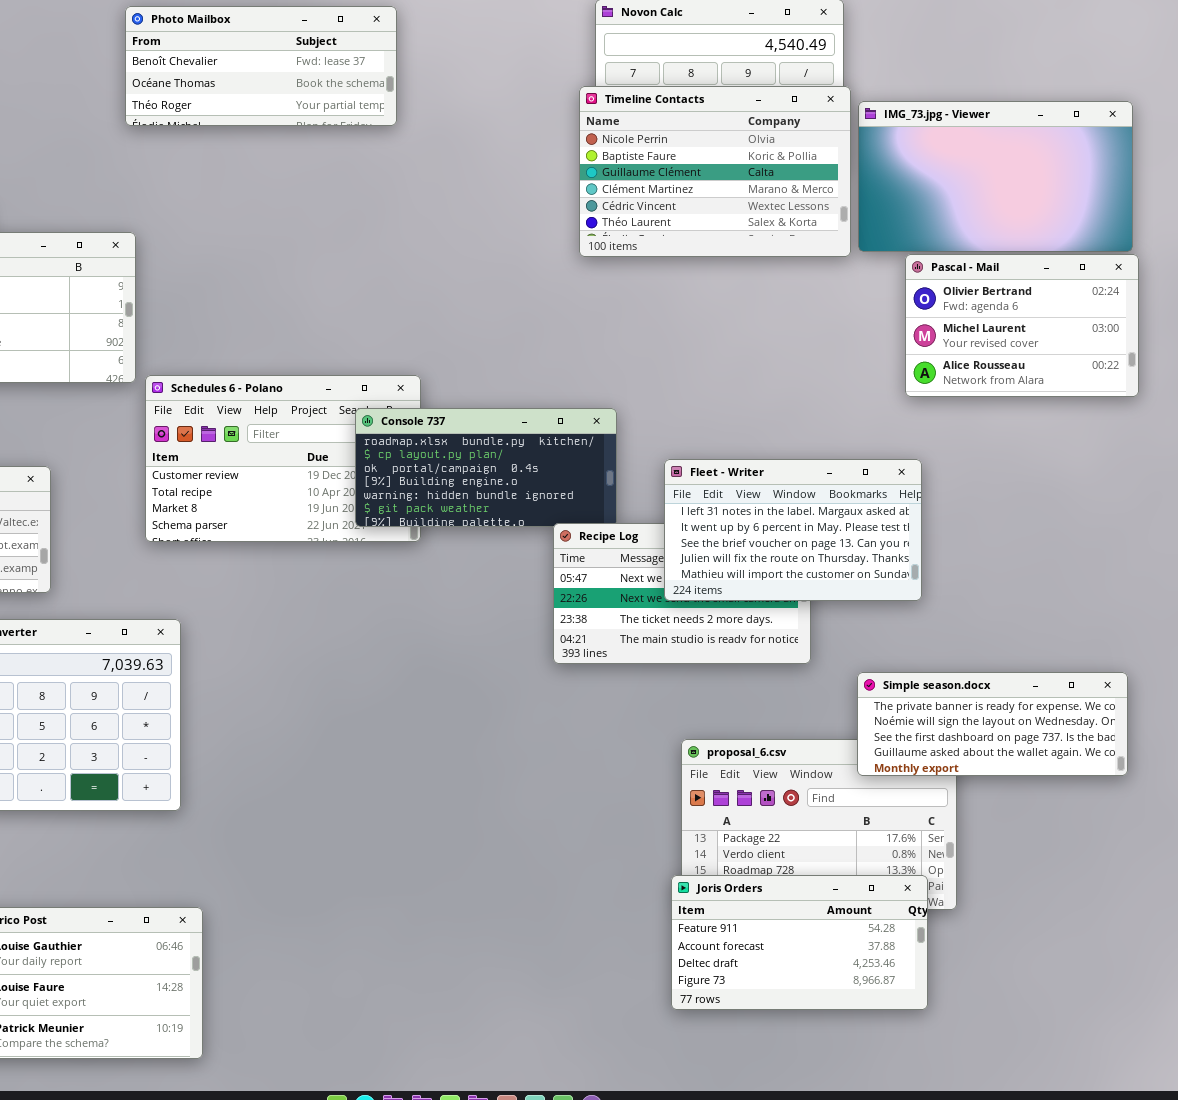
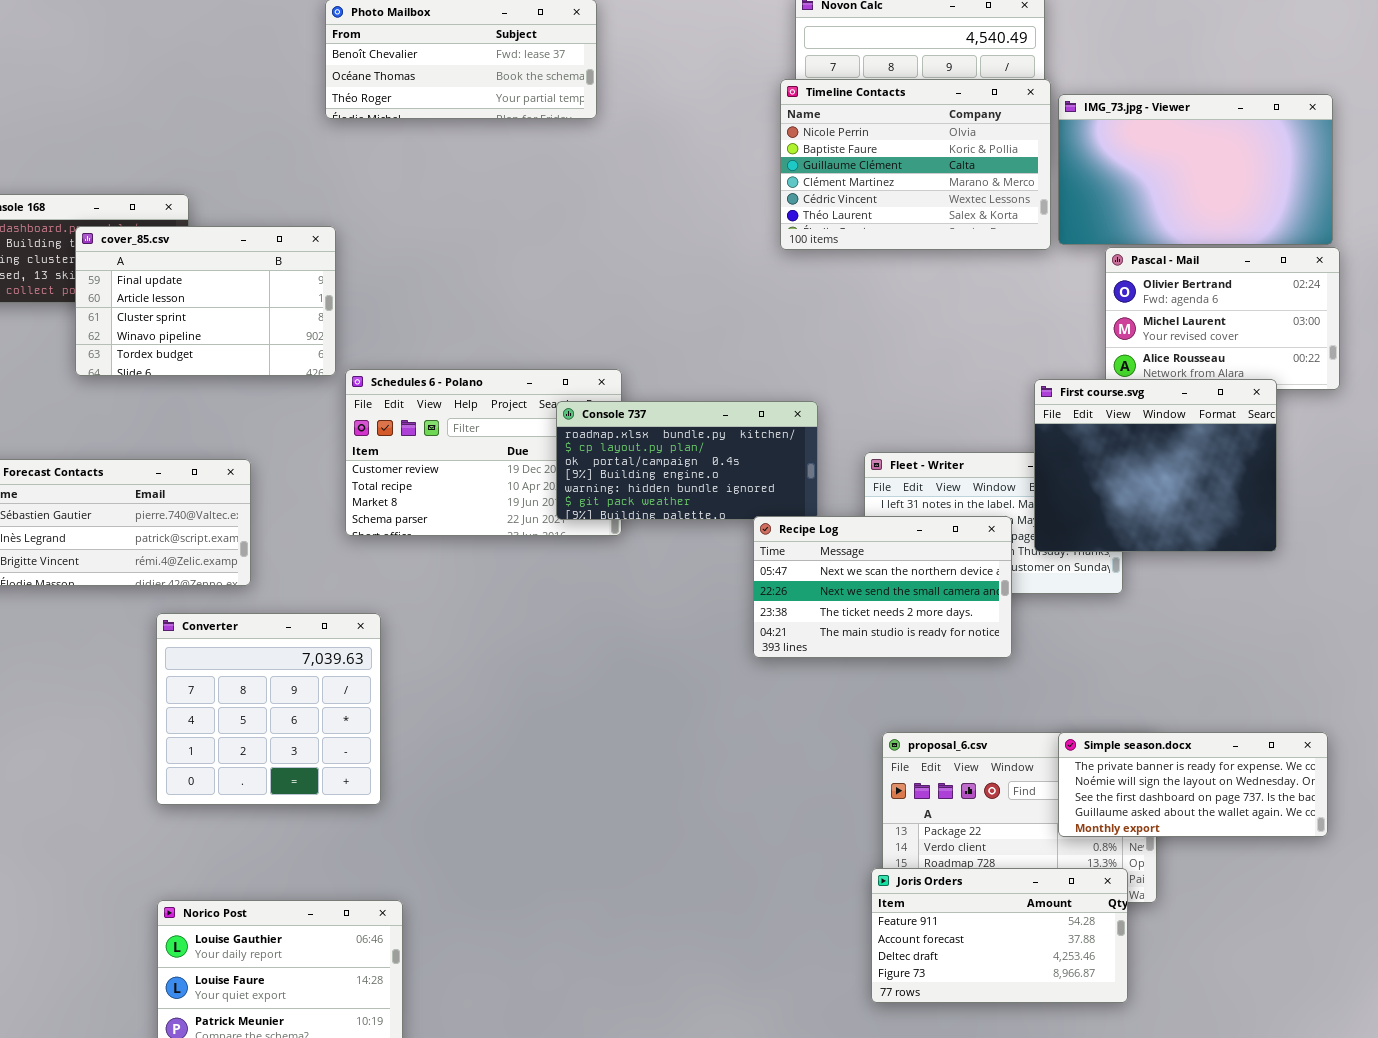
First course.svg: none -> [1034,379,1277,552], opened
Recipe Log: [553,523,811,664] -> [753,516,1012,658], raised
Simple season.docx: [857,672,1128,776] -> [1058,732,1328,837], moved

